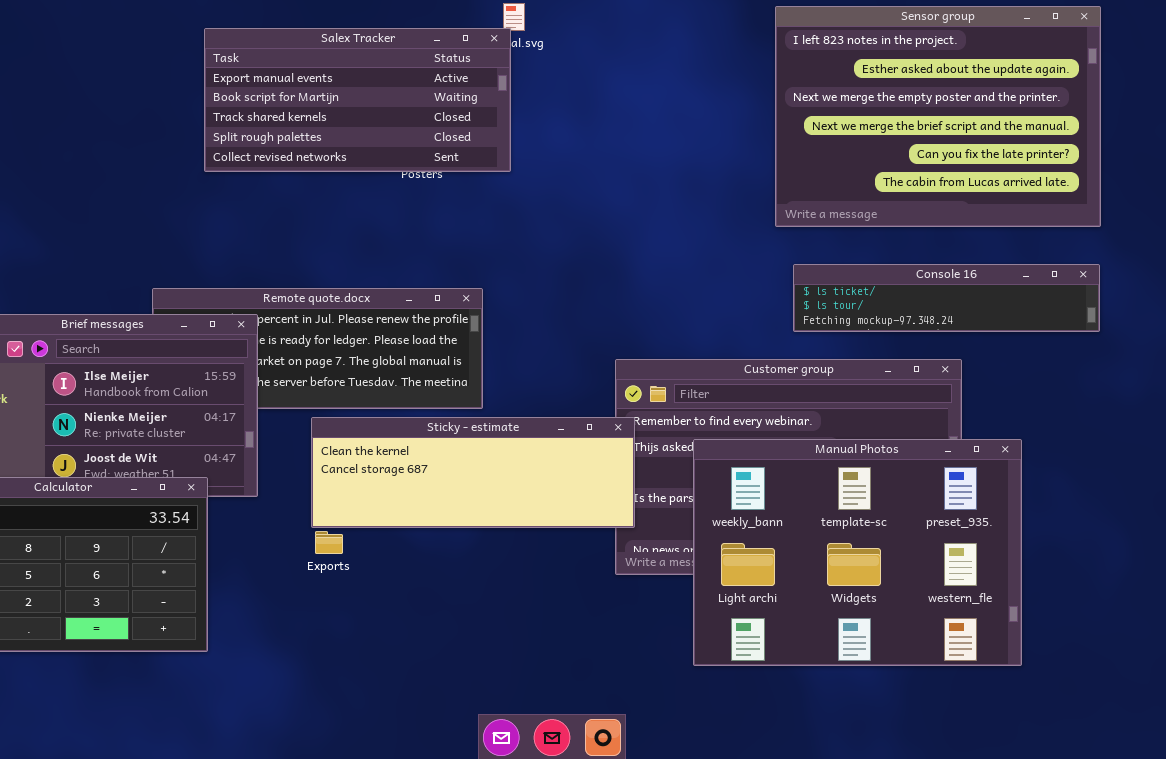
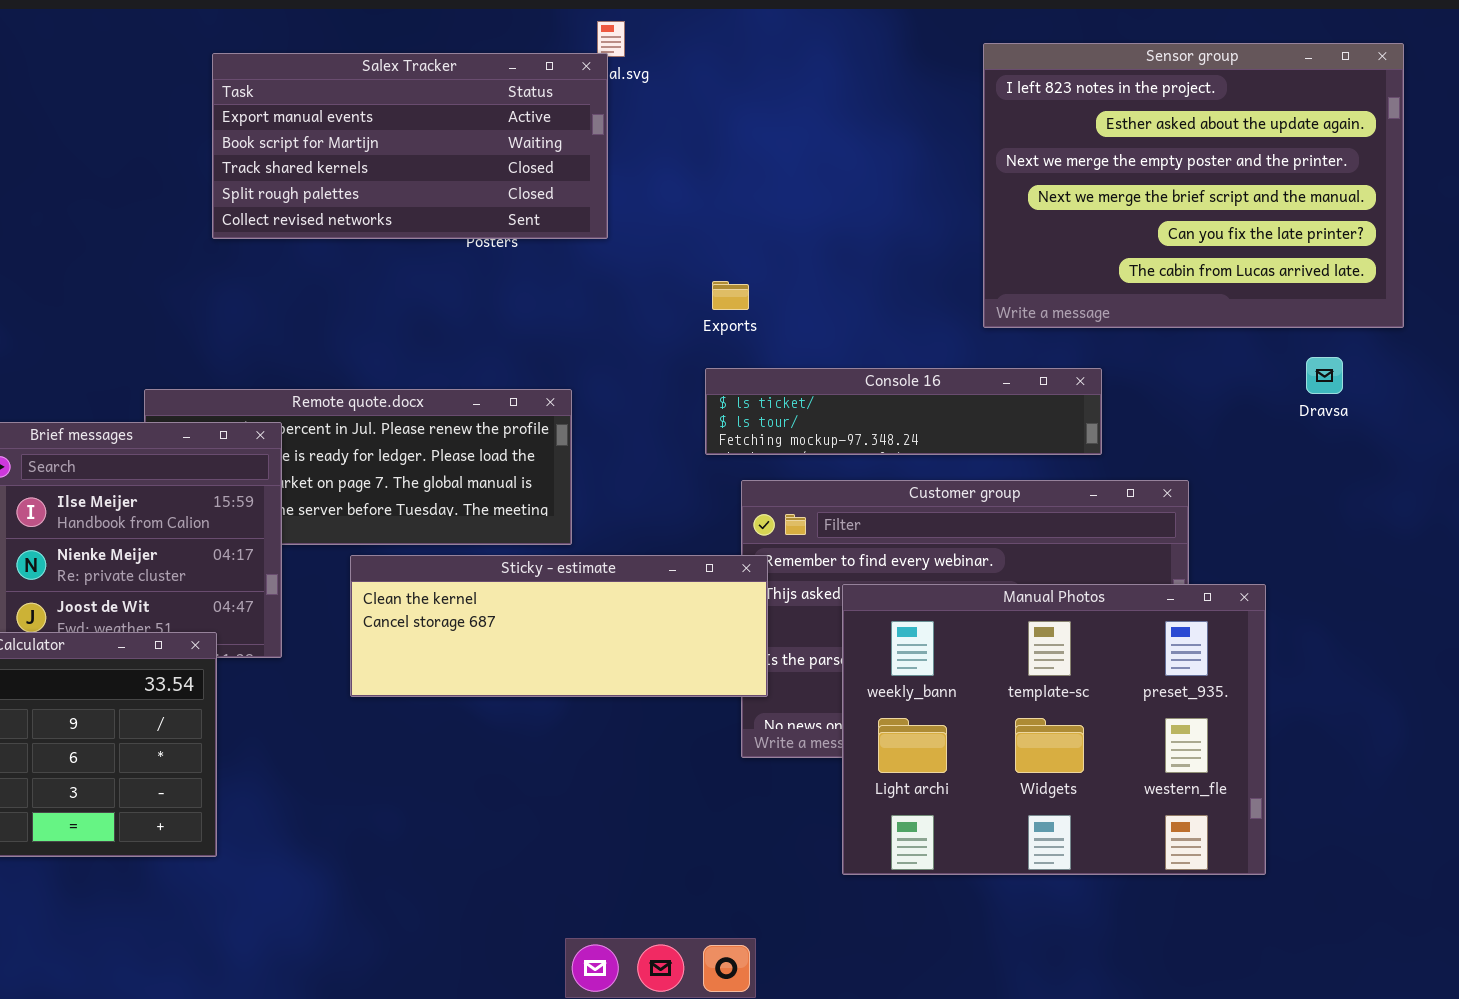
Sensor group: [775,6,1101,227] -> [983,43,1404,328], moved
Console 16: [793,264,1100,332] -> [705,368,1102,455], moved
Exports: [315,531,343,554] -> [712,281,749,310], moved

